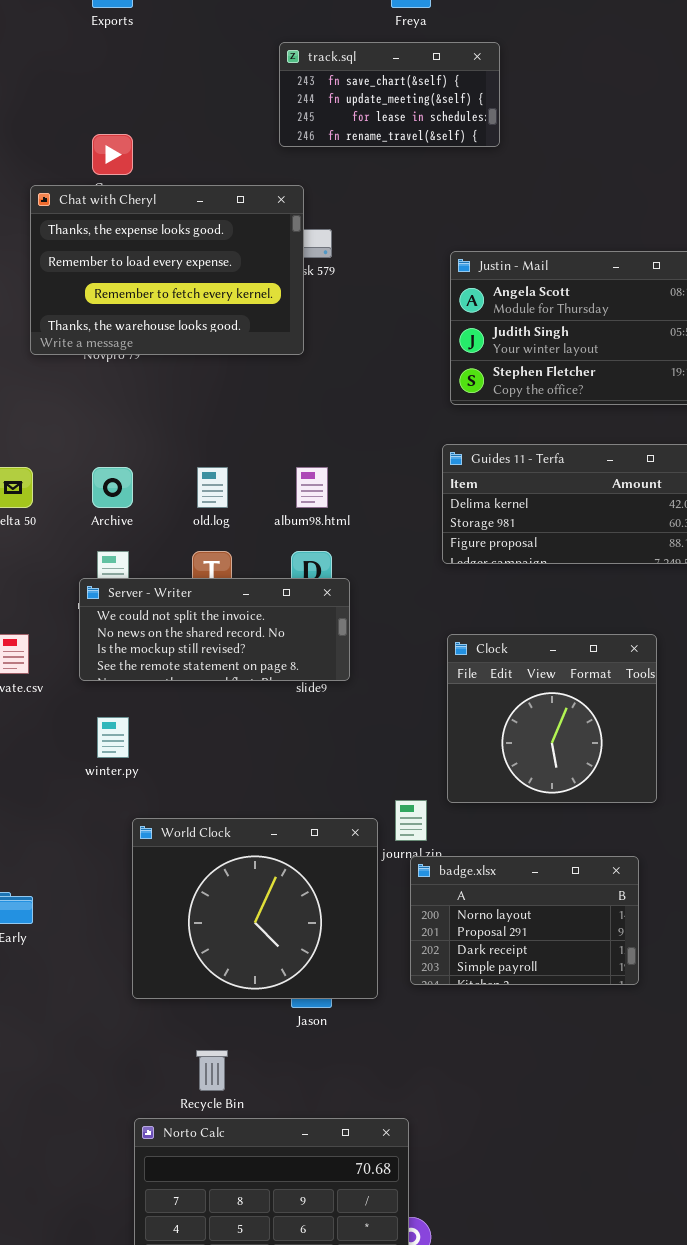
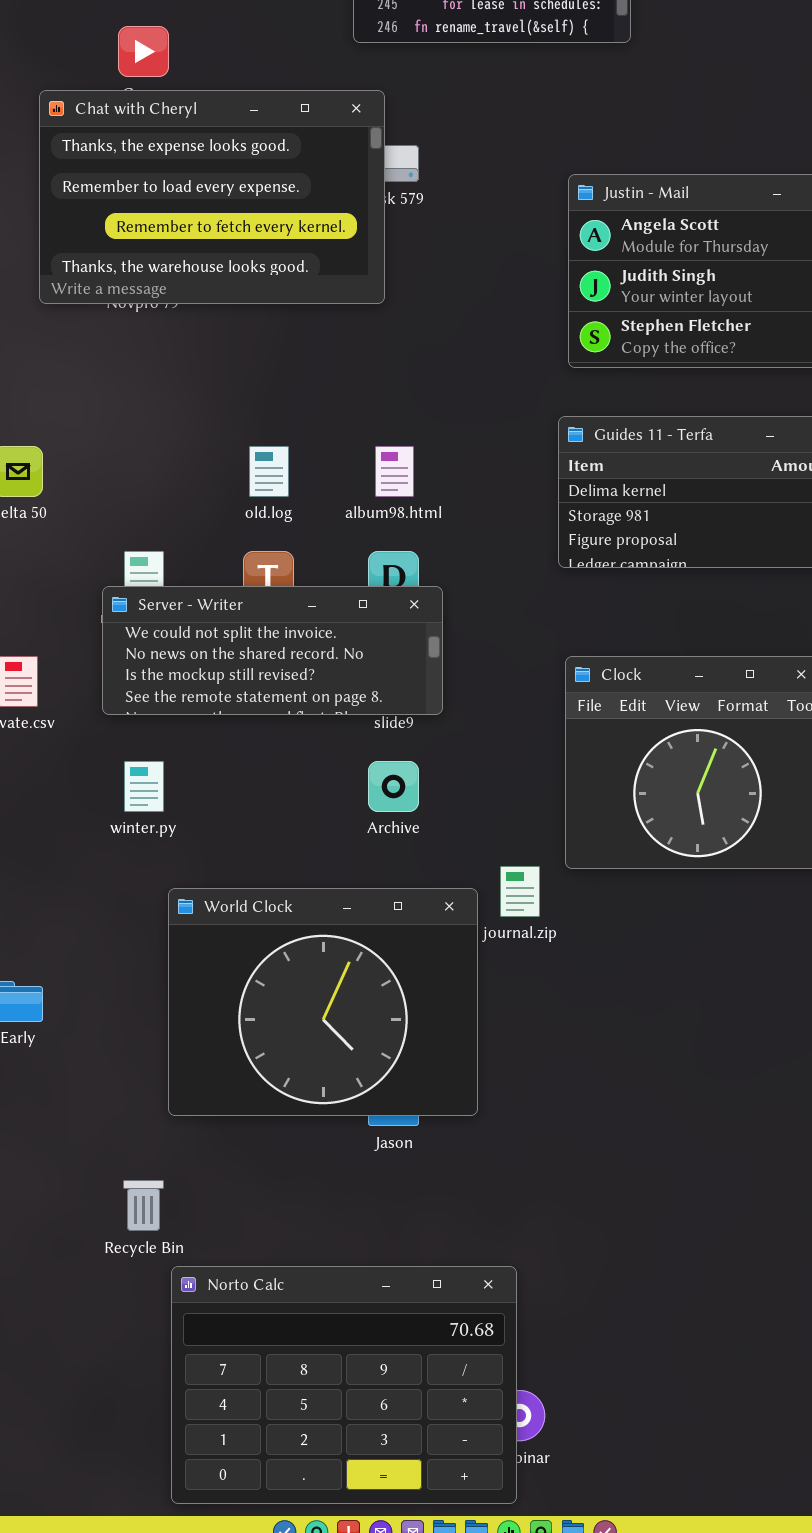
Archive: [92,467,133,508] -> [368,761,419,812], moved
badge.xlsx: [410,856,639,985] -> none, closed
Recycle Bin: [196,1050,228,1091] -> [123,1180,164,1231], moved

